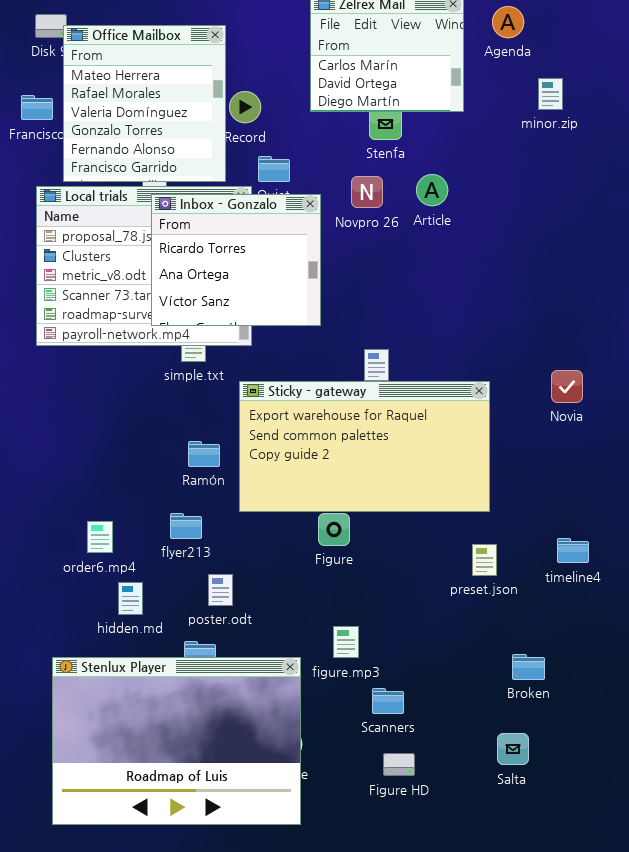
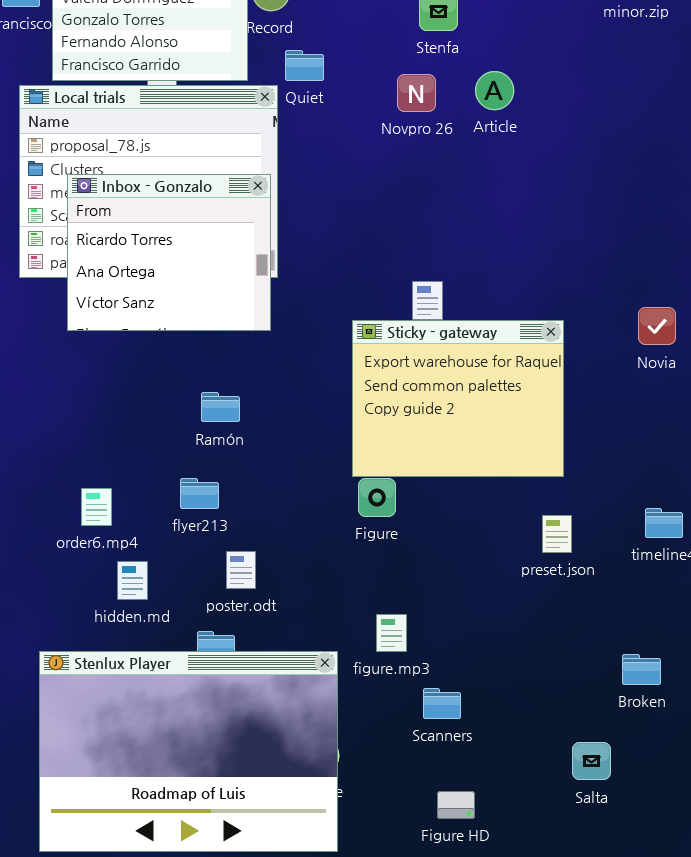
Inbox - Gonzalo: [151,194,321,326] -> [67,174,271,331], moved
Sticky - gateway: [239,381,490,512] -> [352,320,564,477], resized
Broken: [512,654,545,680] -> [622,654,661,685], moved
Figure HD: [383,753,415,776] -> [437,791,475,819], moved

